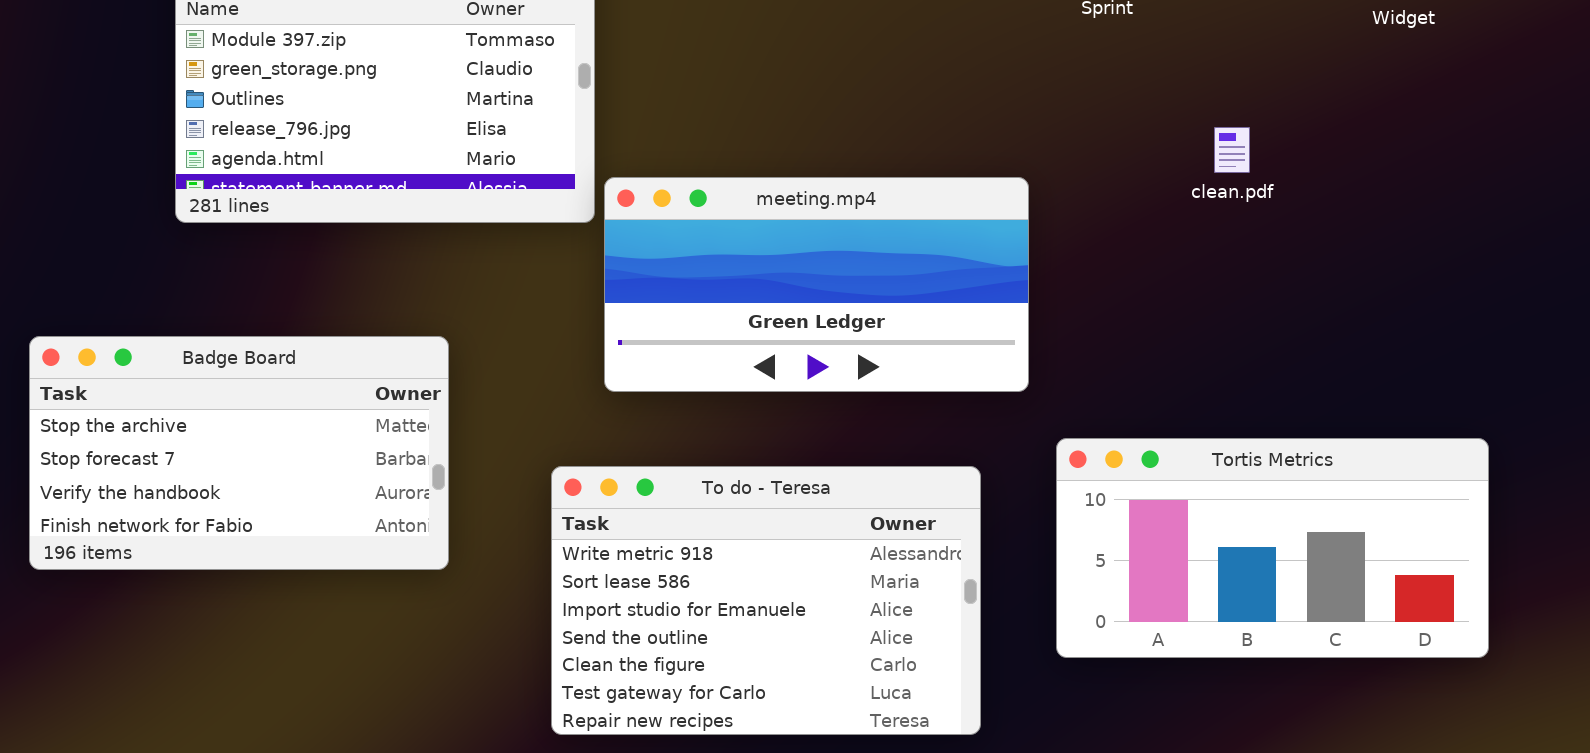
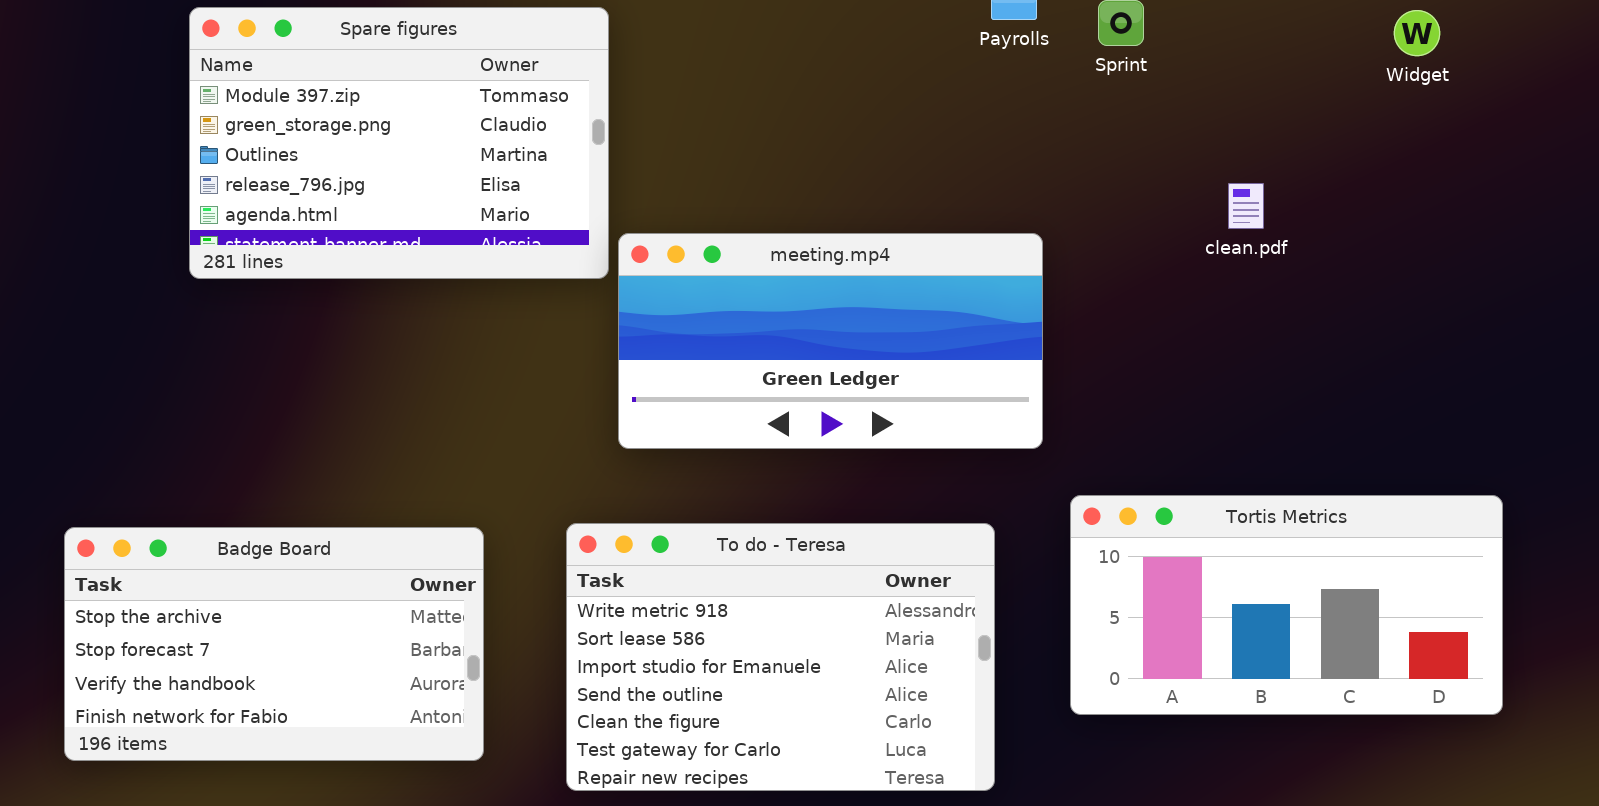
Badge Board: [29,336,449,570] -> [64,527,484,761], moved

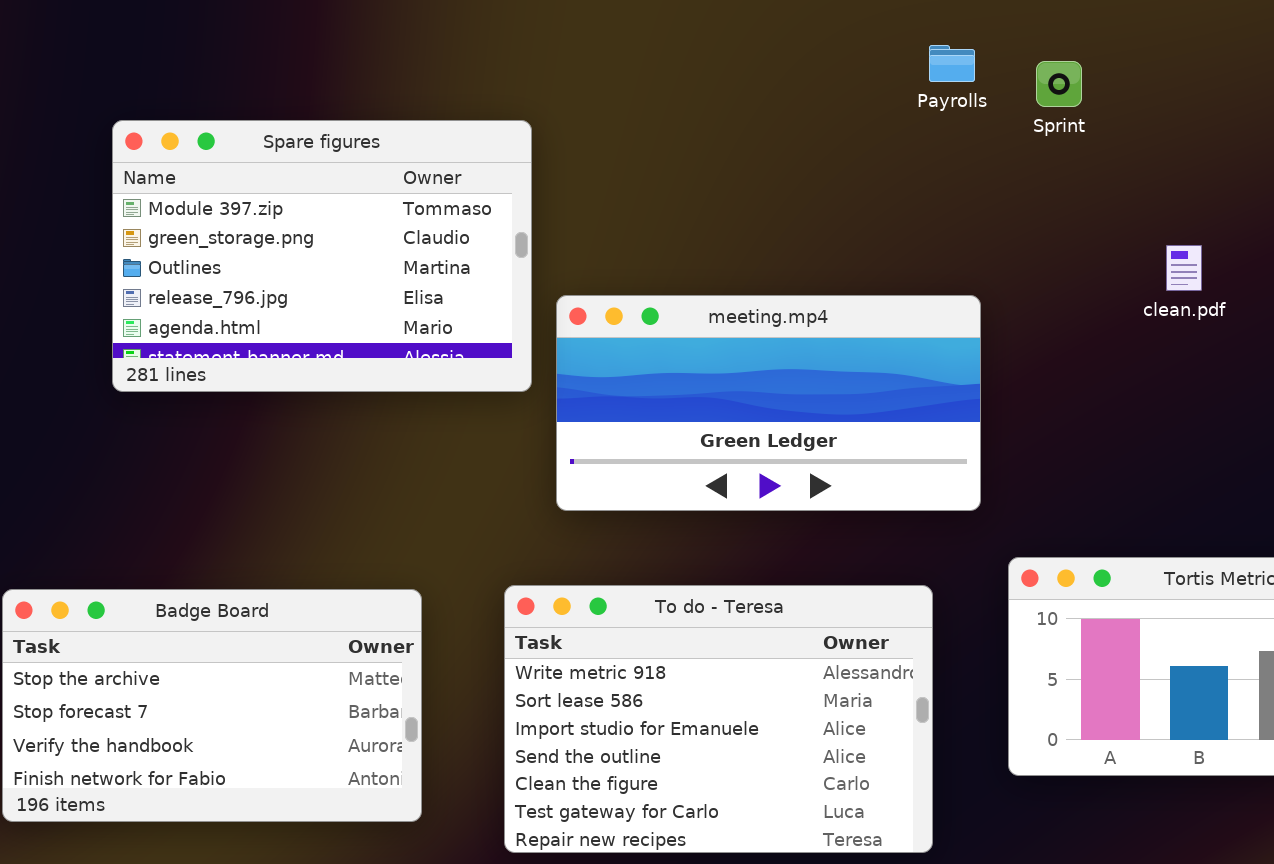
Spare figures: [189,7,609,279] -> [112,120,532,392], moved

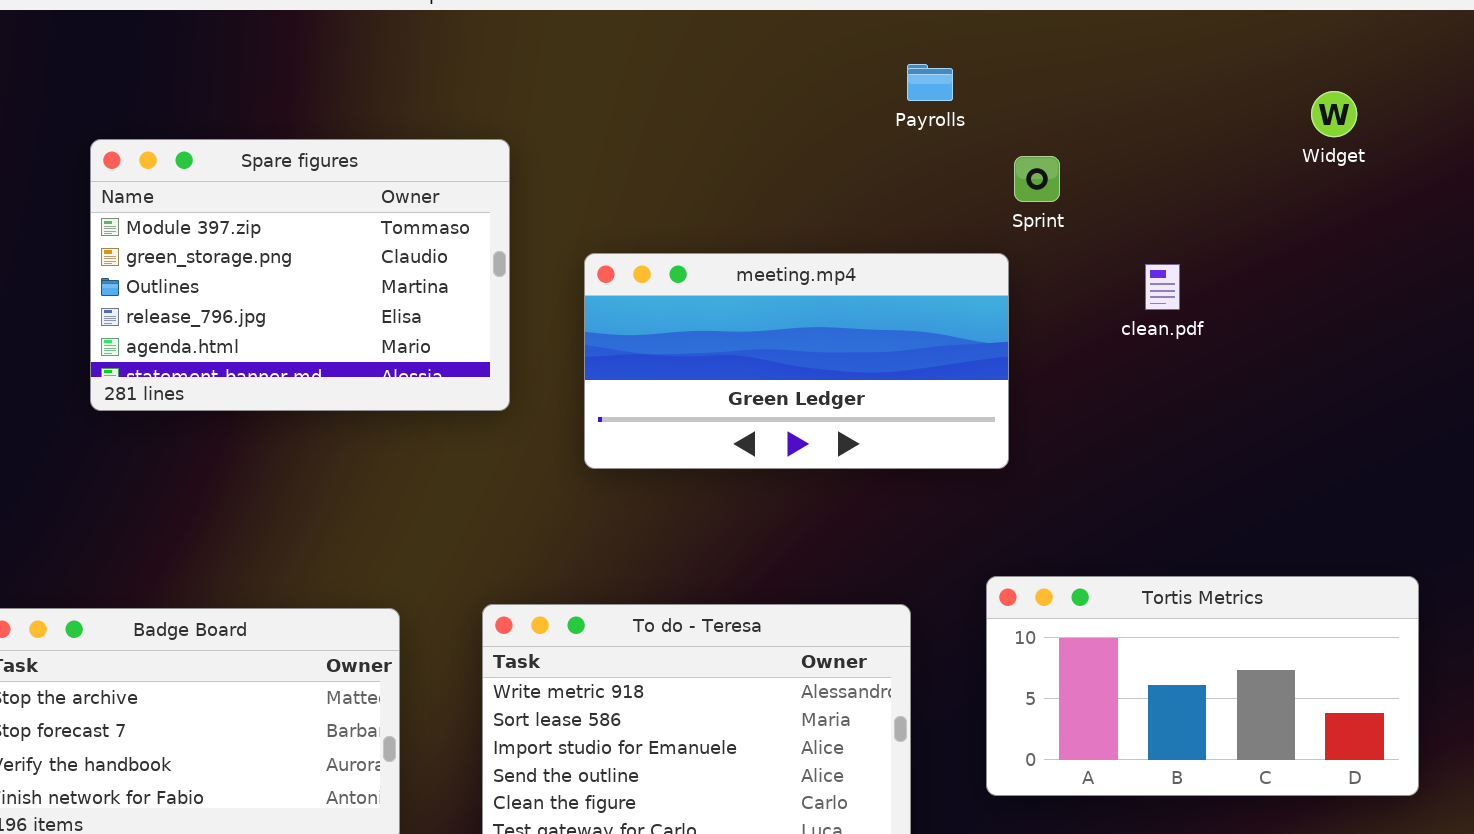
Sprint: [1036,61,1082,107] -> [1014,156,1060,202], moved
meeting.mp4: [556,295,981,511] -> [584,253,1009,469], moved

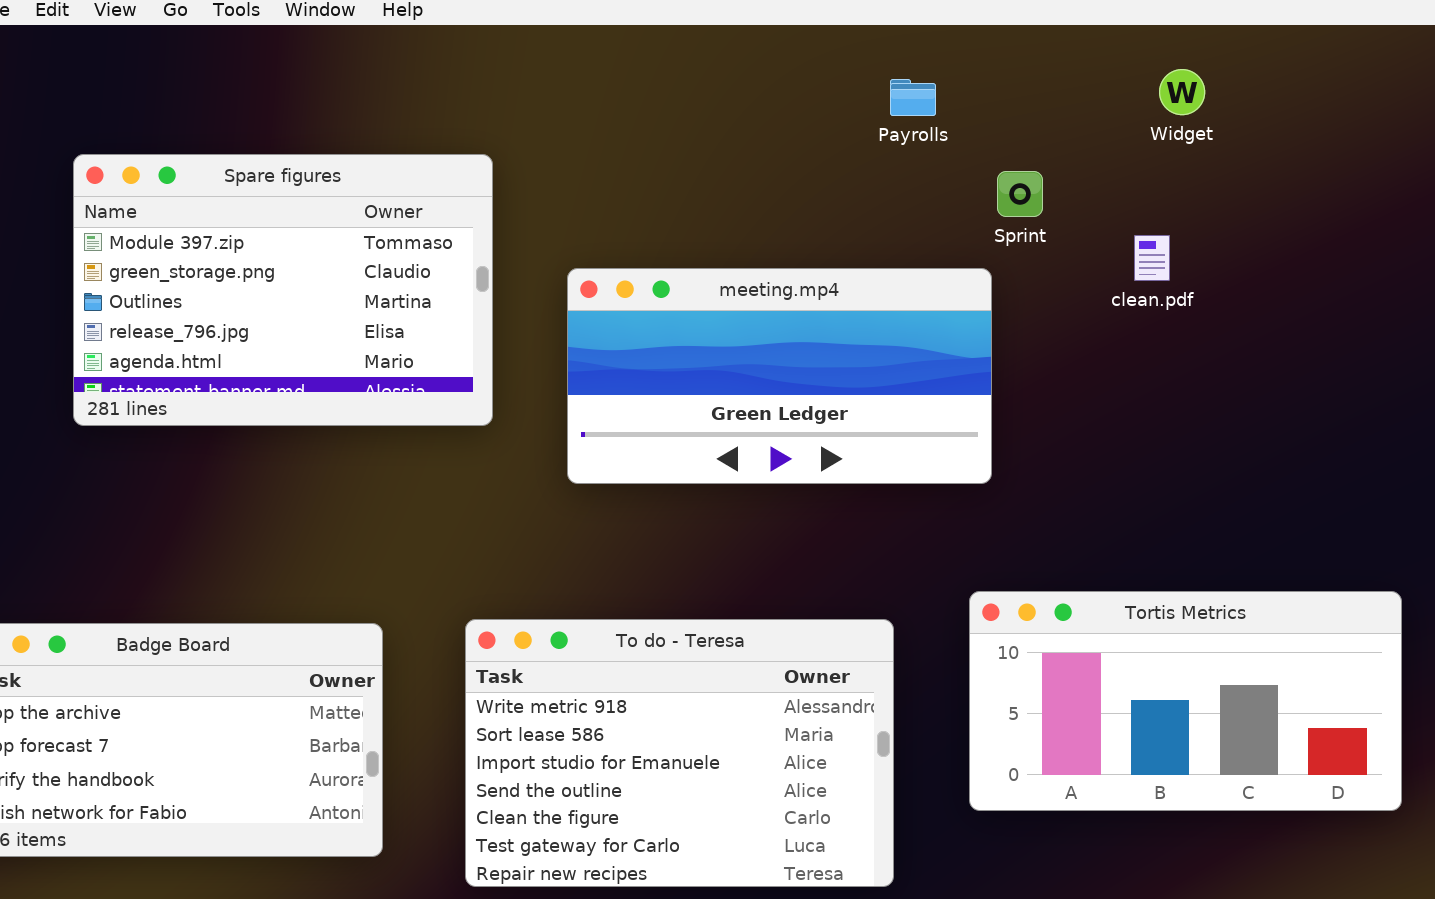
Widget: [1311,91,1357,137] -> [1159,69,1205,115], moved
clean.pdf: [1145,264,1180,310] -> [1134,235,1170,281], moved

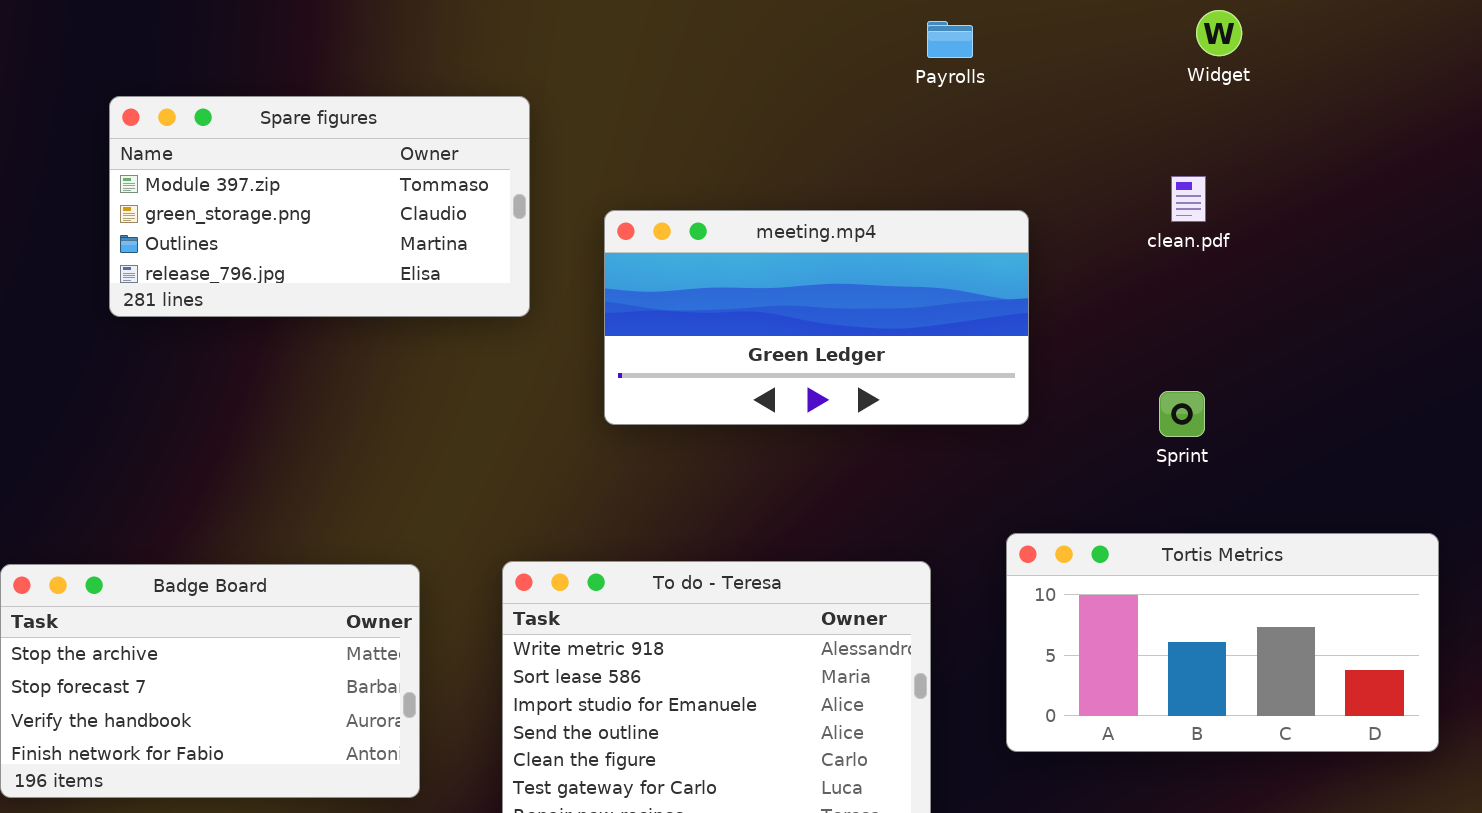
Spare figures: [73,154,493,426] -> [109,96,530,317], resized
Sprint: [997,171,1043,217] -> [1159,391,1205,437], moved

